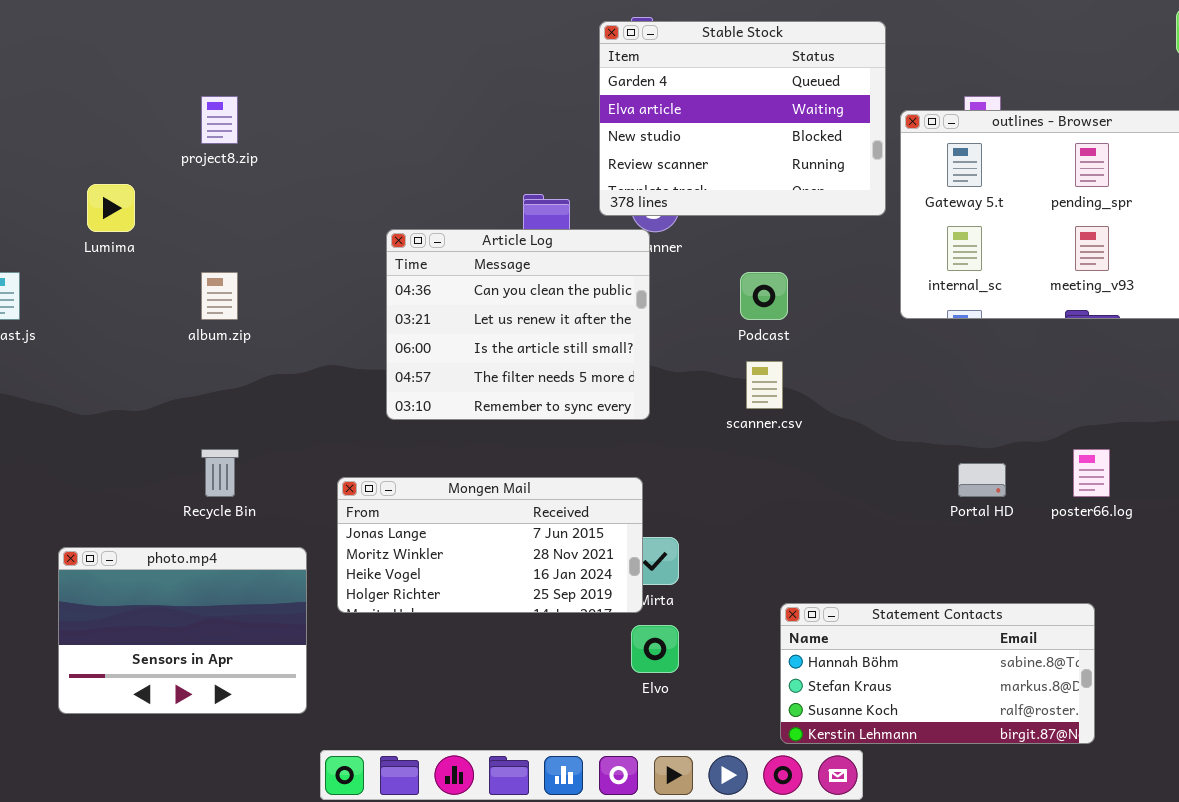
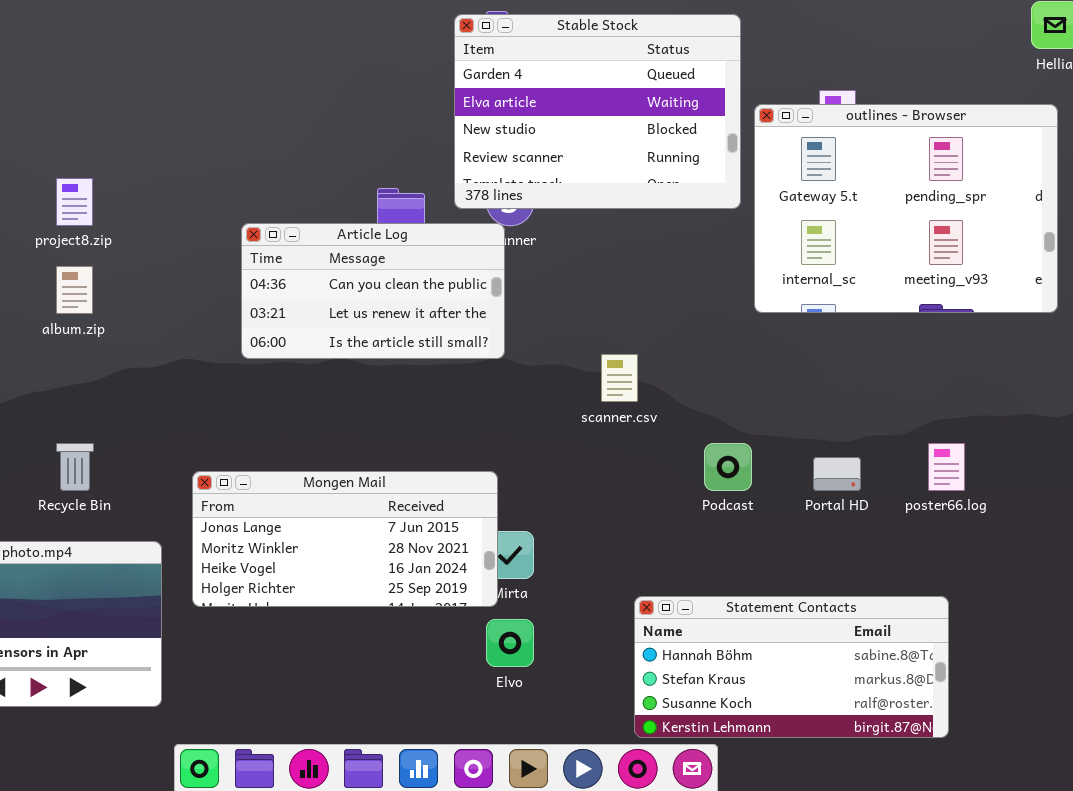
project8.zip: [201,96,238,144] -> [56,178,93,226], moved
Article Log: [386,229,650,420] -> [241,223,505,359], resized
Podcast: [740,272,788,320] -> [704,443,752,491], moved

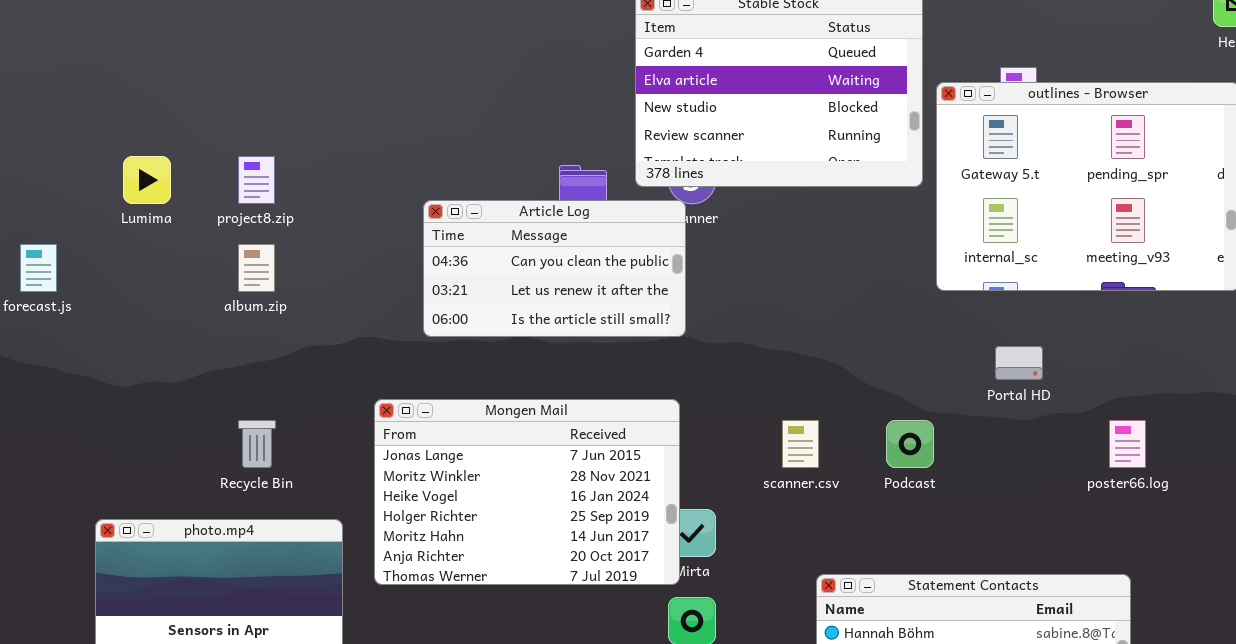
scanner.csv: [601,354,638,402] -> [782,420,819,468], moved
Portal HD: [813,457,861,491] -> [995,346,1043,380], moved
Mongen Mail: [192,471,498,607] -> [374,399,680,585], resized

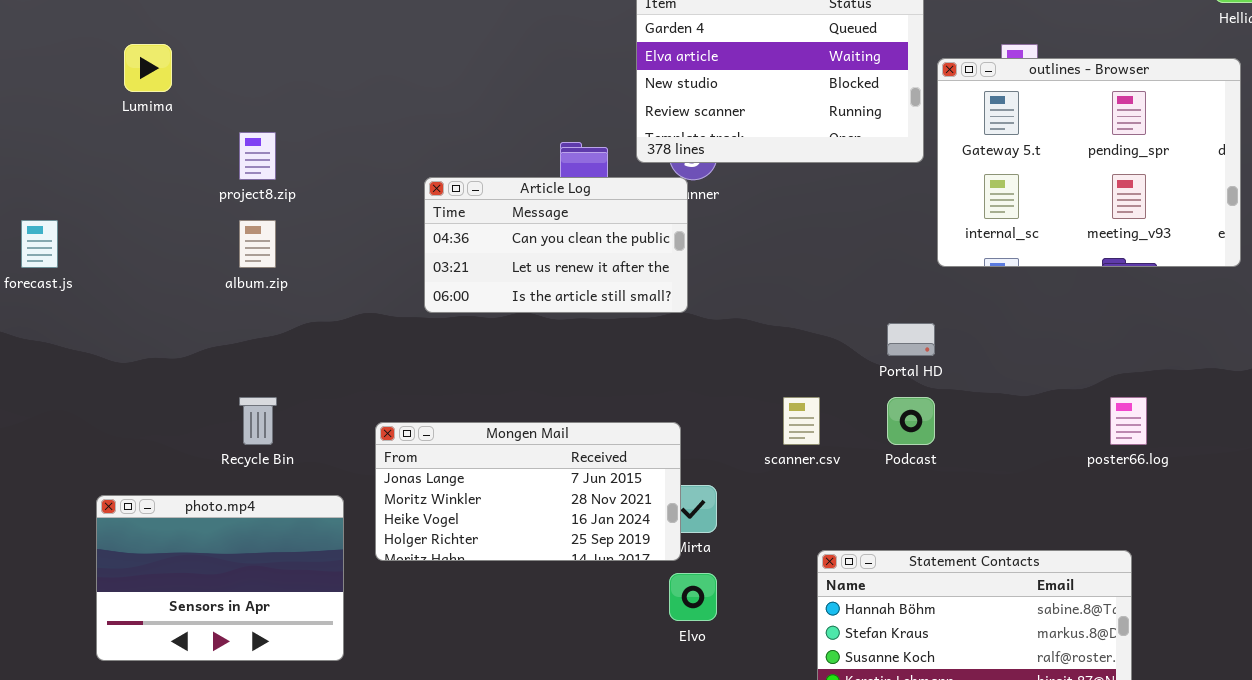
Lumima: [123,156,171,204] -> [124,44,172,92], moved
Portal HD: [995,346,1043,380] -> [887,323,935,356], moved
Mongen Mail: [374,399,680,585] -> [375,422,681,561], resized

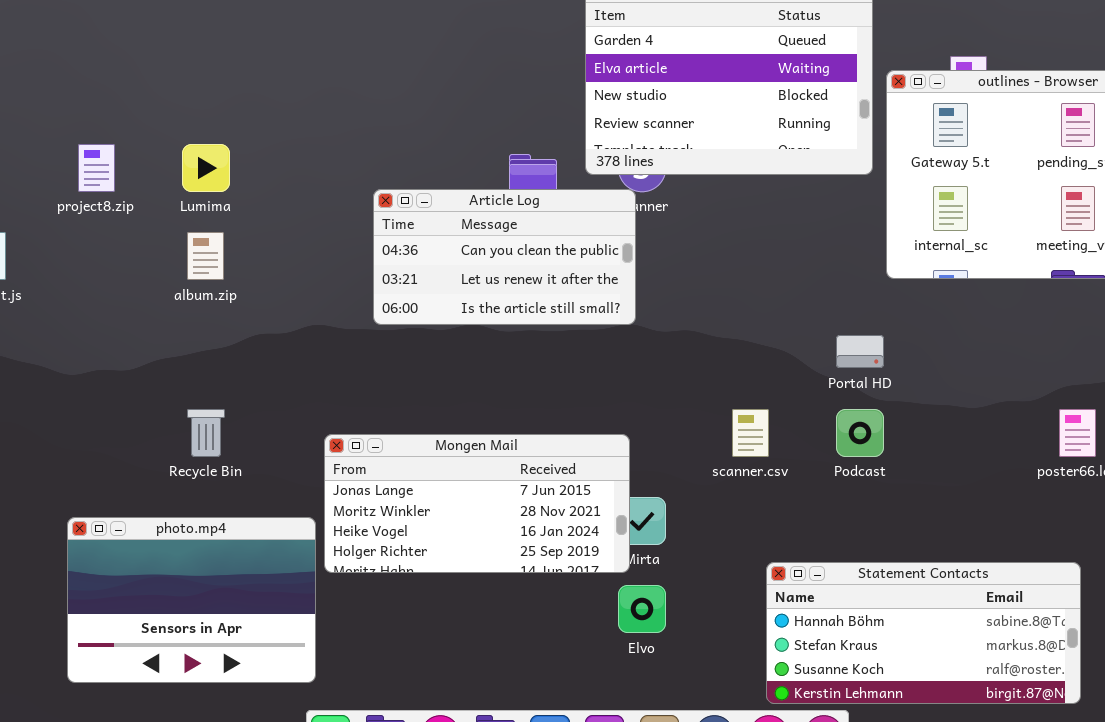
Lumima: [124,44,172,92] -> [182,144,230,192], moved
project8.zip: [239,132,276,180] -> [78,144,115,192], moved
photo.mp4: [96,495,344,661] -> [67,517,316,683], moved

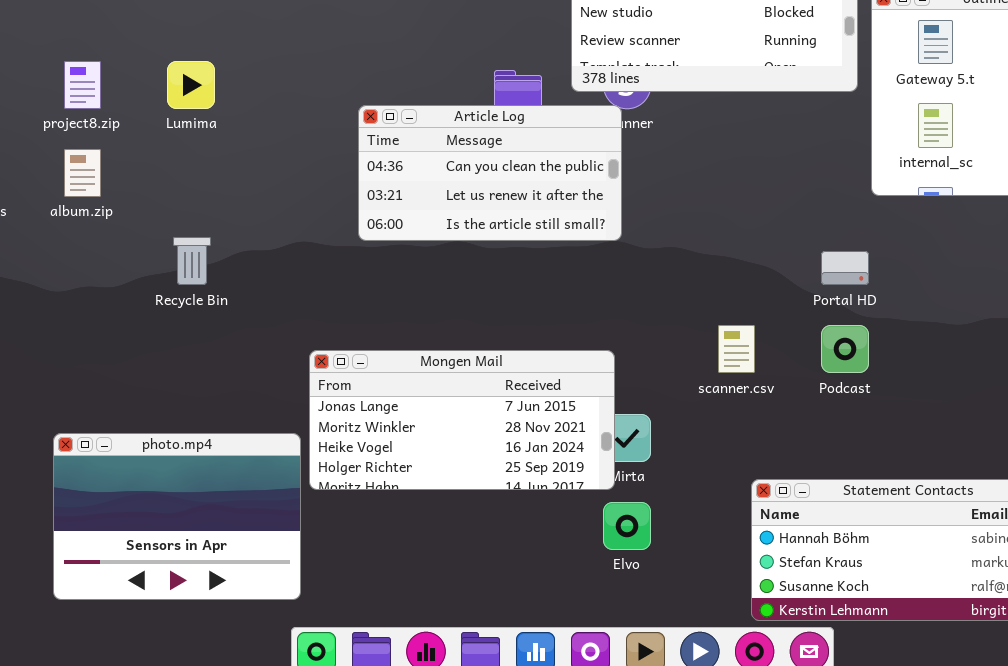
album.zip: [187,232,224,280] -> [64,149,101,197], moved
Recycle Bin: [187,409,225,457] -> [173,237,211,285], moved

